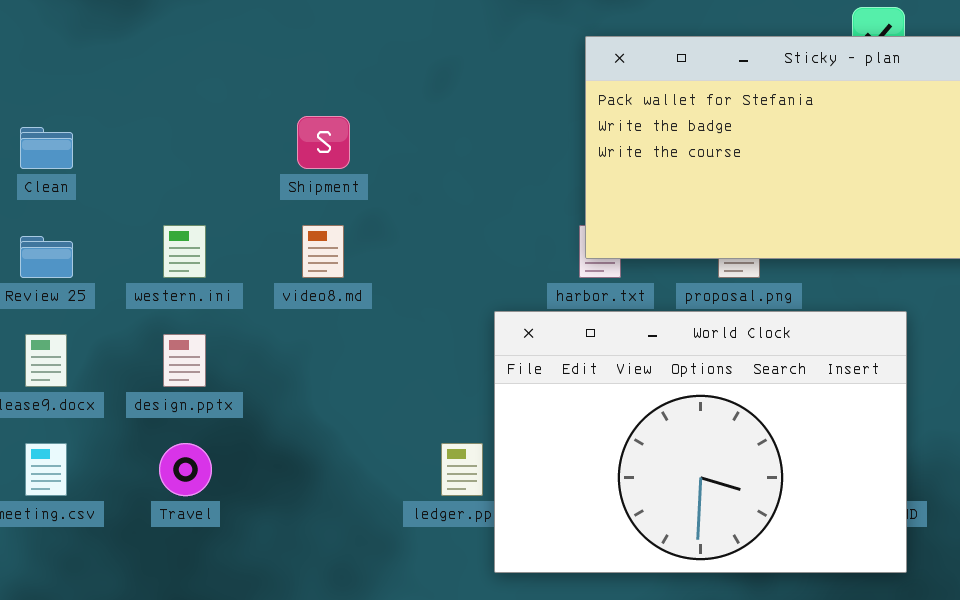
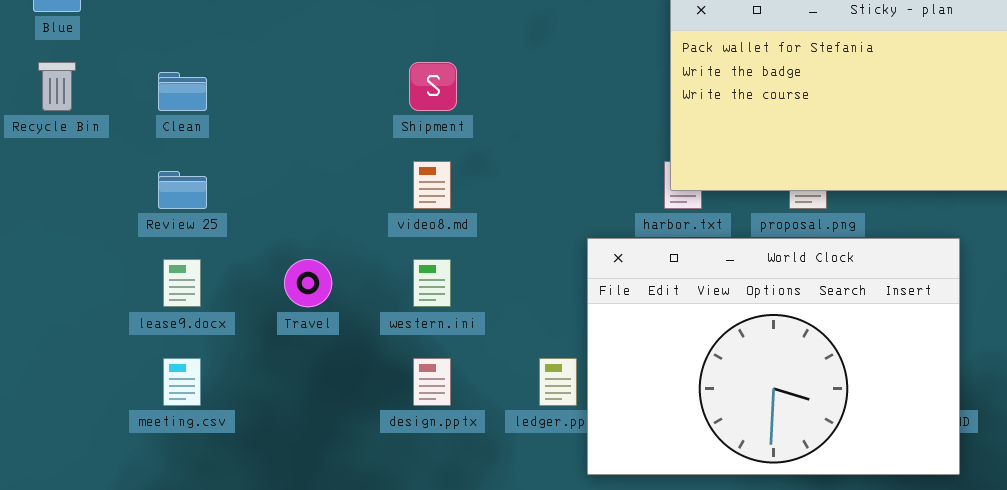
western.ini: [163,225,206,278] -> [413,259,451,307], moved
design.pptx: [163,334,206,387] -> [413,358,451,406], moved
Travel: [159,443,212,496] -> [284,259,332,307], moved

